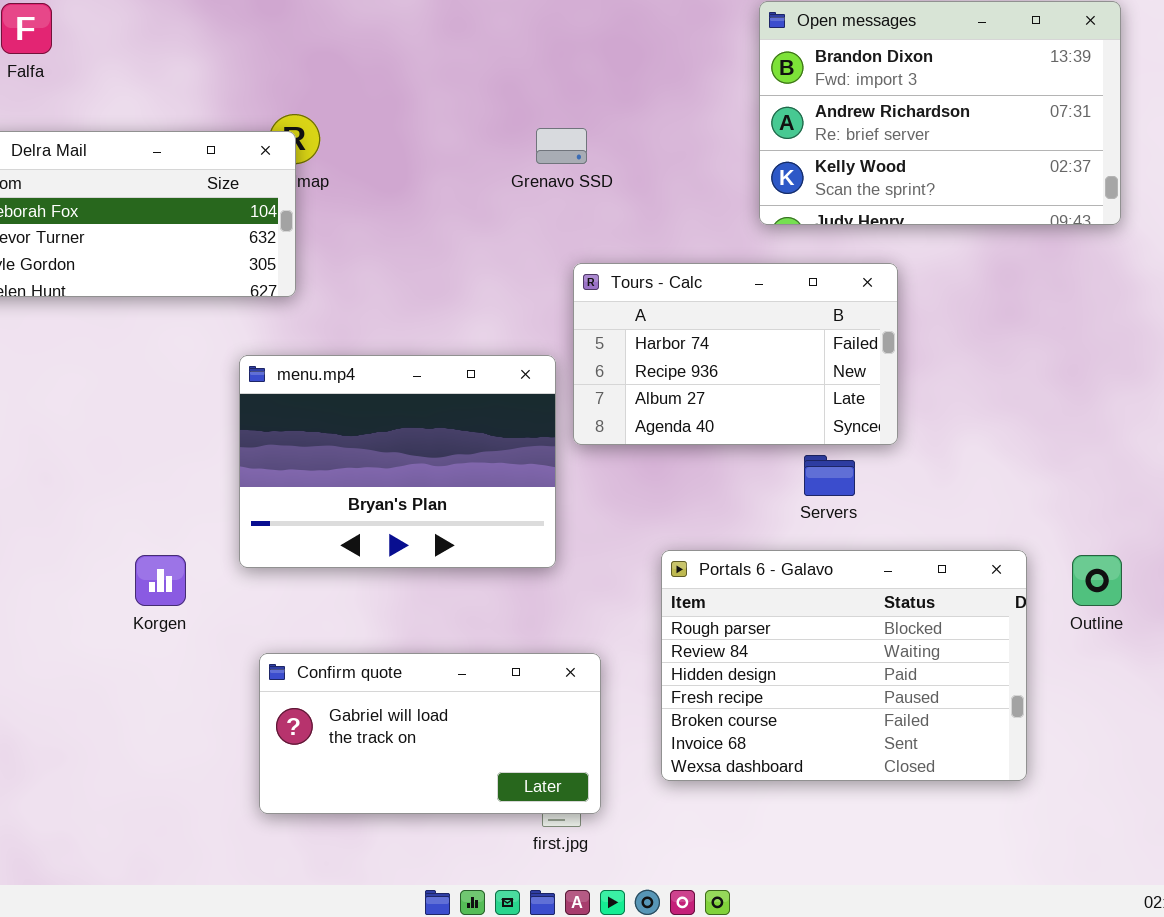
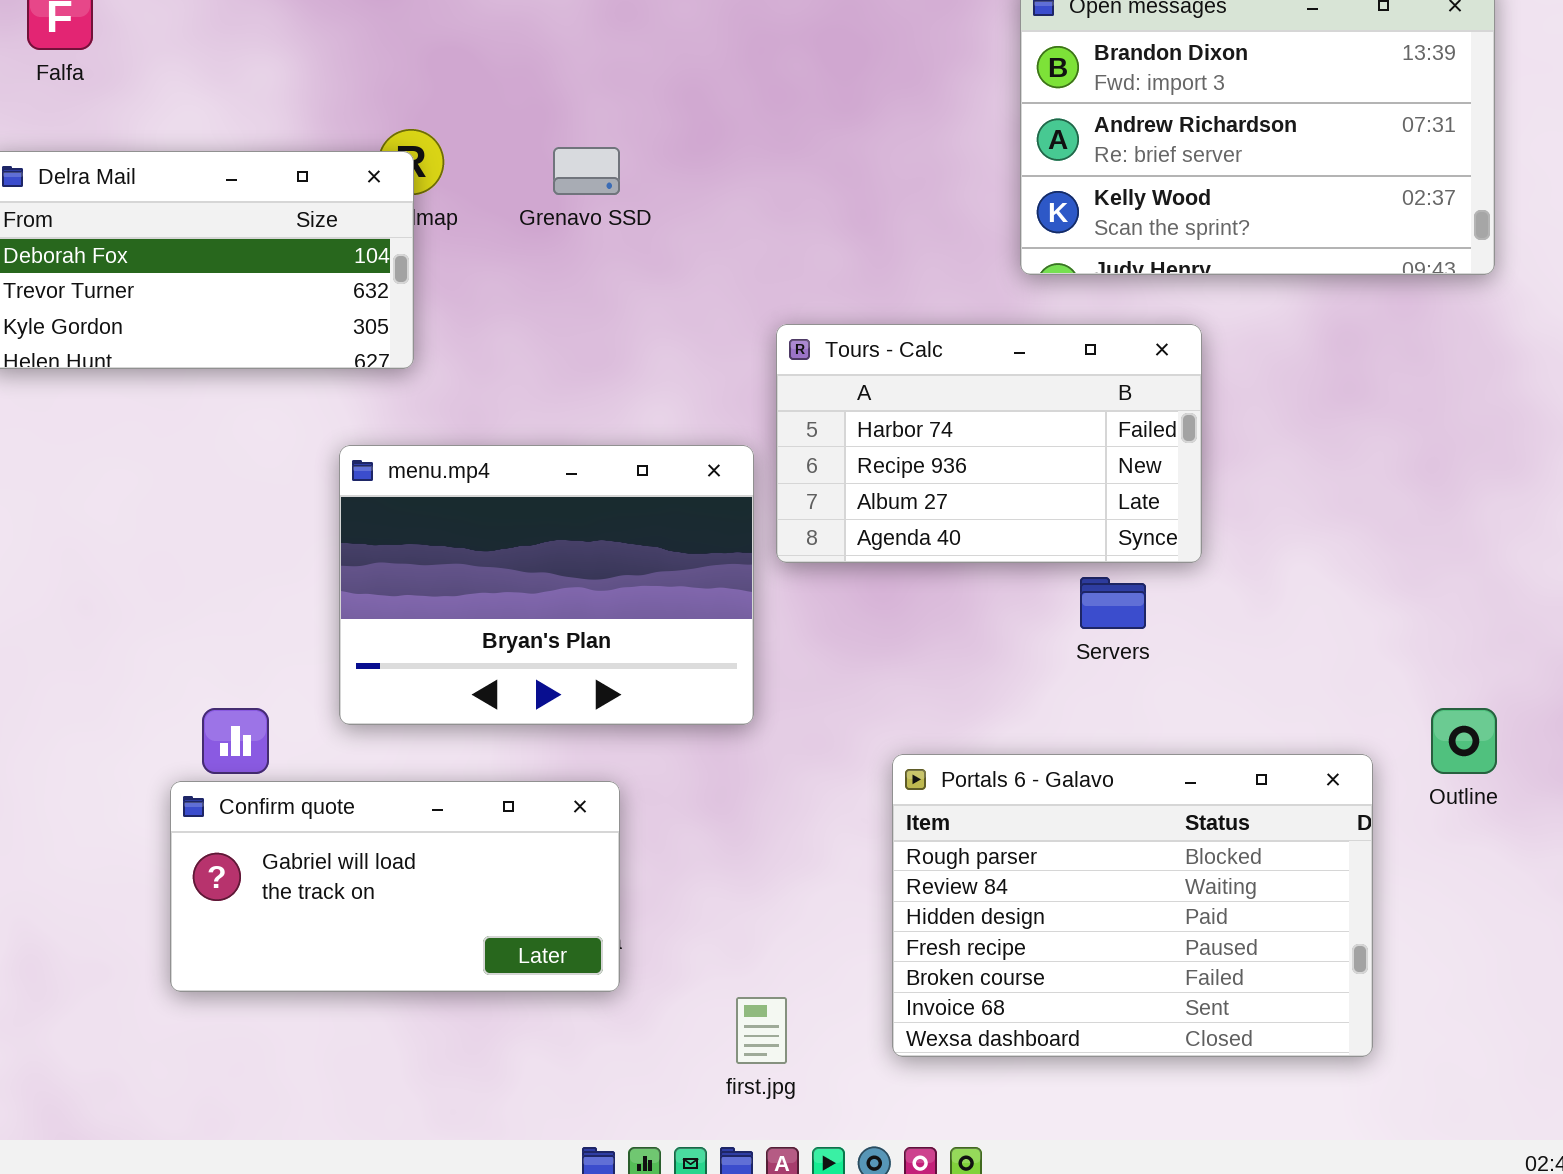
Grenavo SSD: [536,128,587,164] -> [553,147,620,195], moved
Portals 6 - Galavo: [661,550,1027,781] -> [892,754,1373,1057], moved
Confirm quote: [259,653,601,814] -> [170,781,620,992], moved

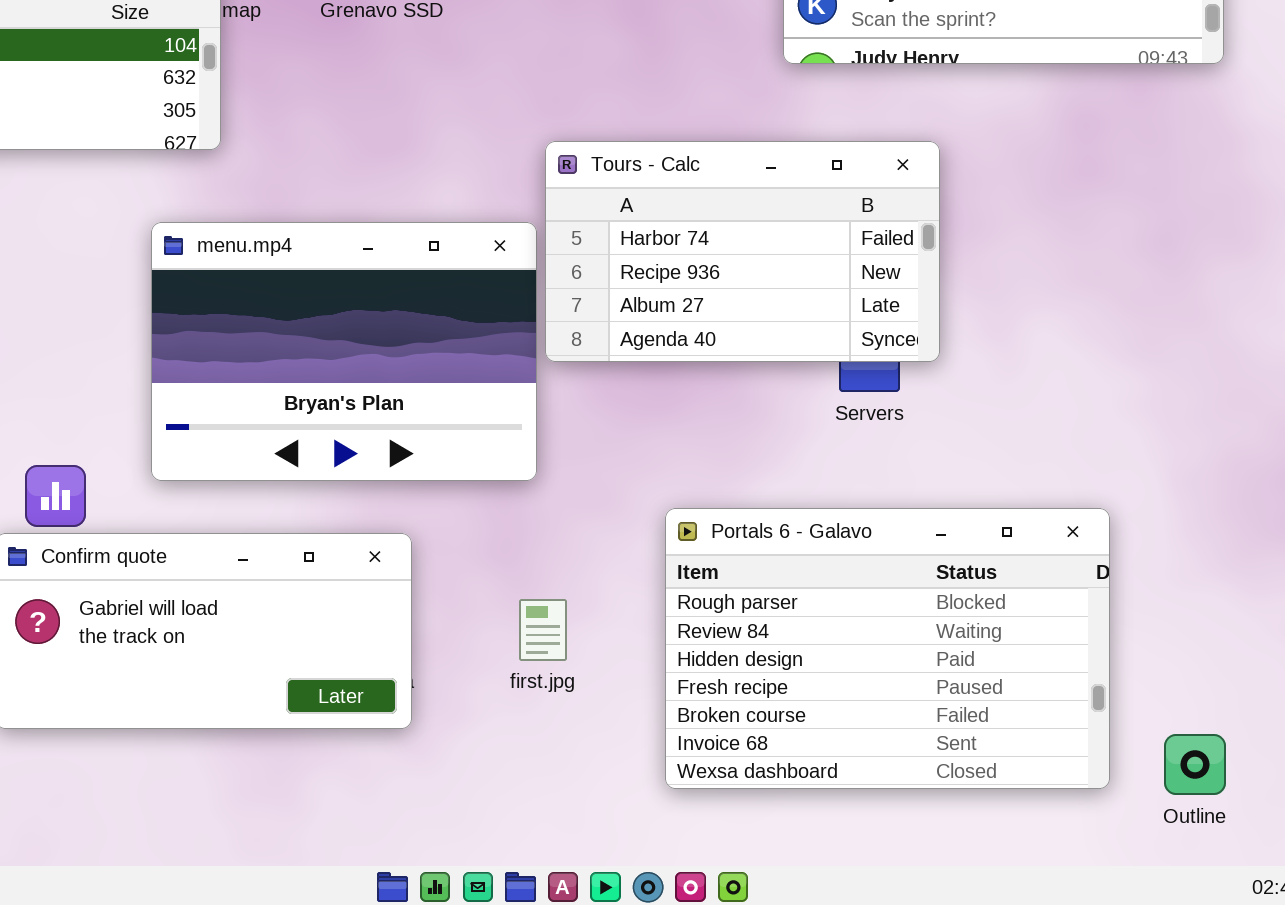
Tours - Calc: [776,324,1202,563] -> [545,141,940,362], moved
Outline: [1431,708,1497,774] -> [1164,734,1226,795], moved
first.jpg: [736,997,787,1064] -> [519,599,567,661], moved

